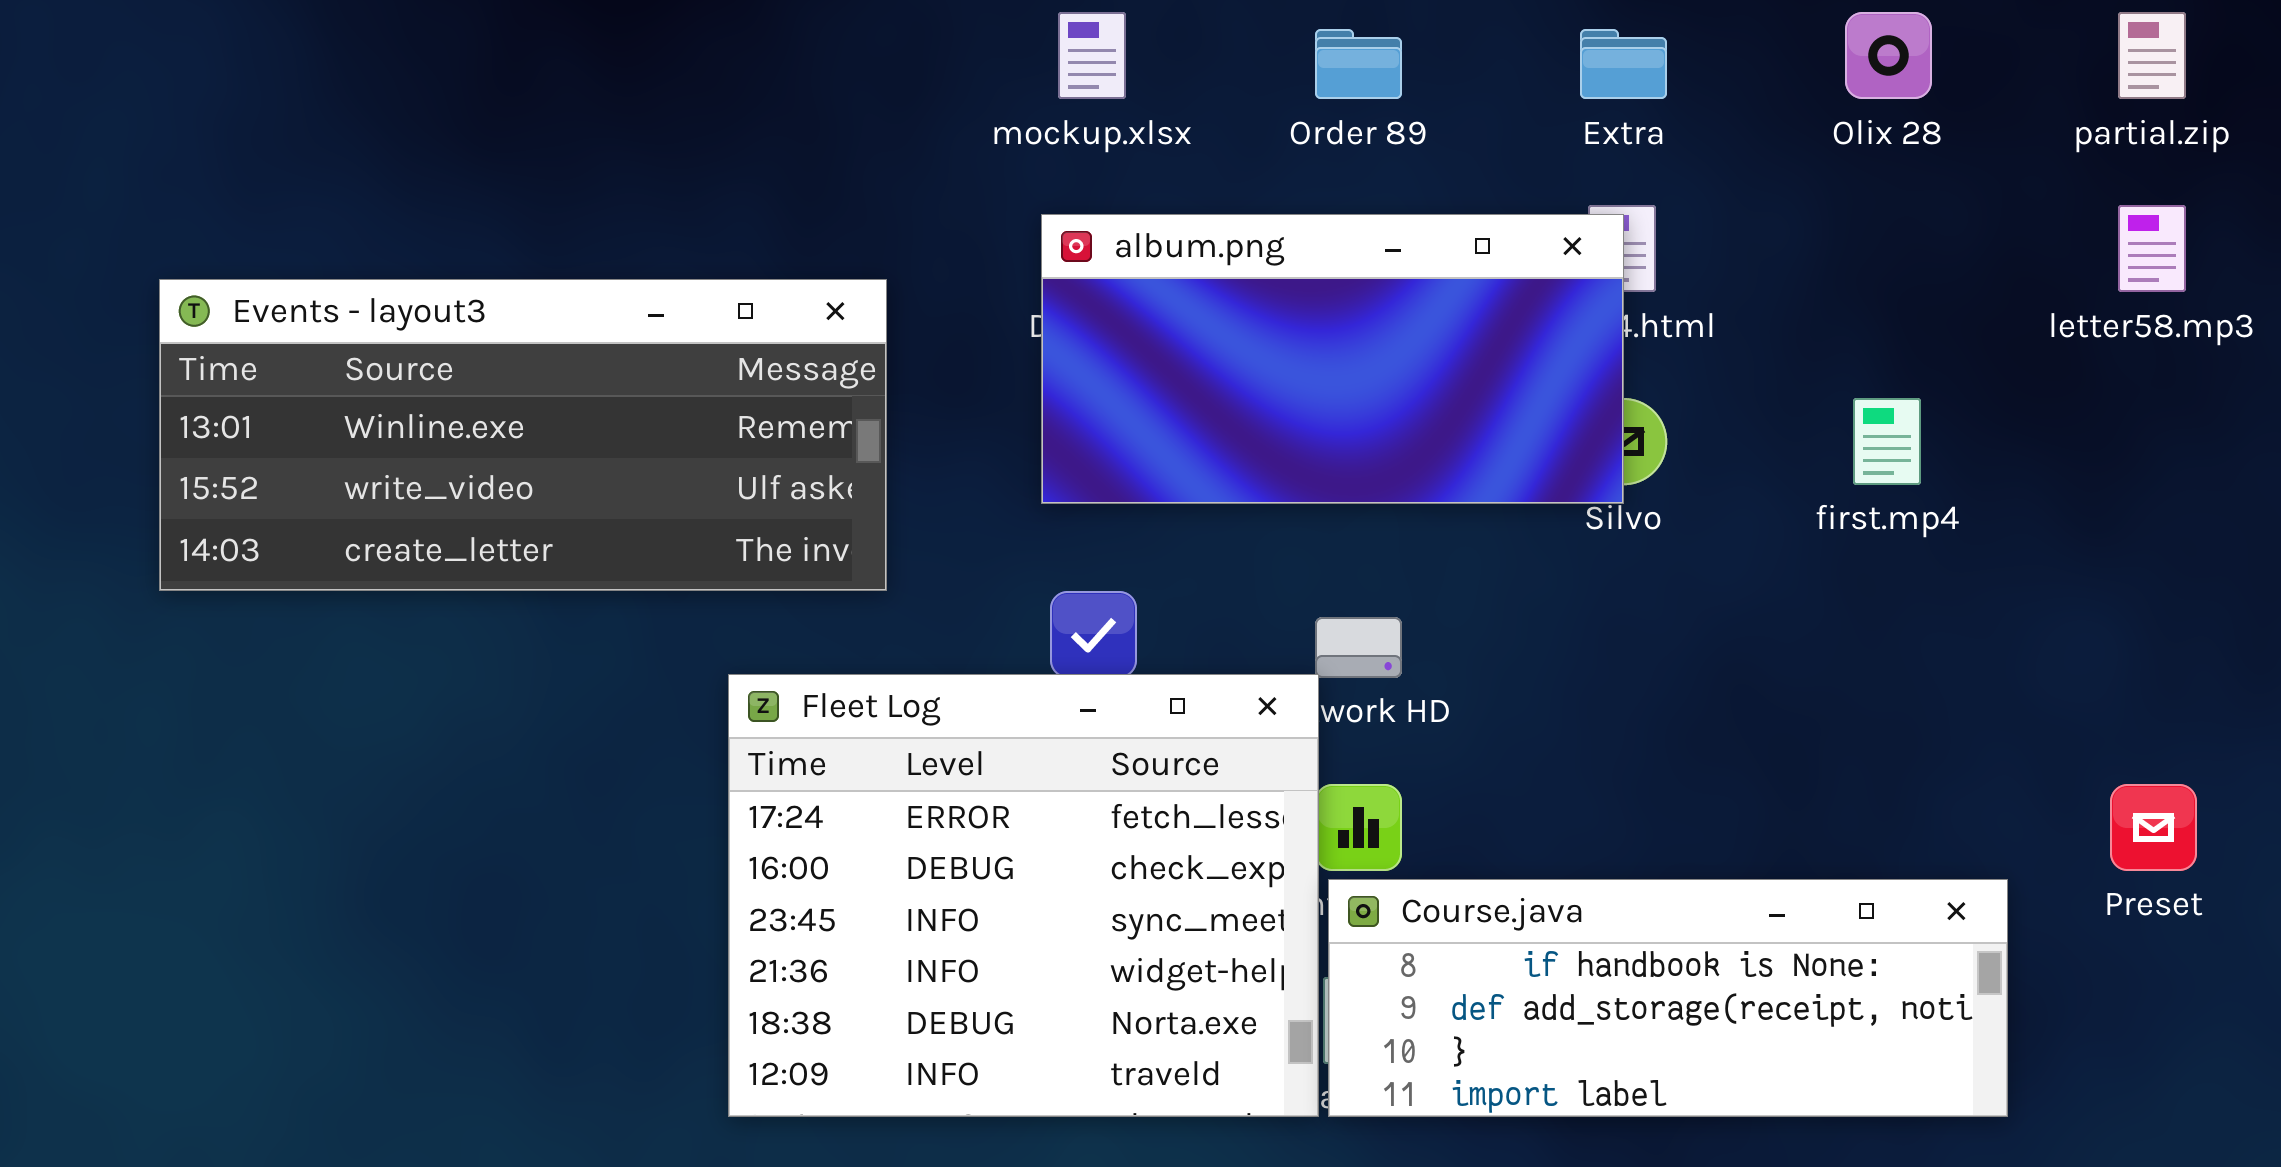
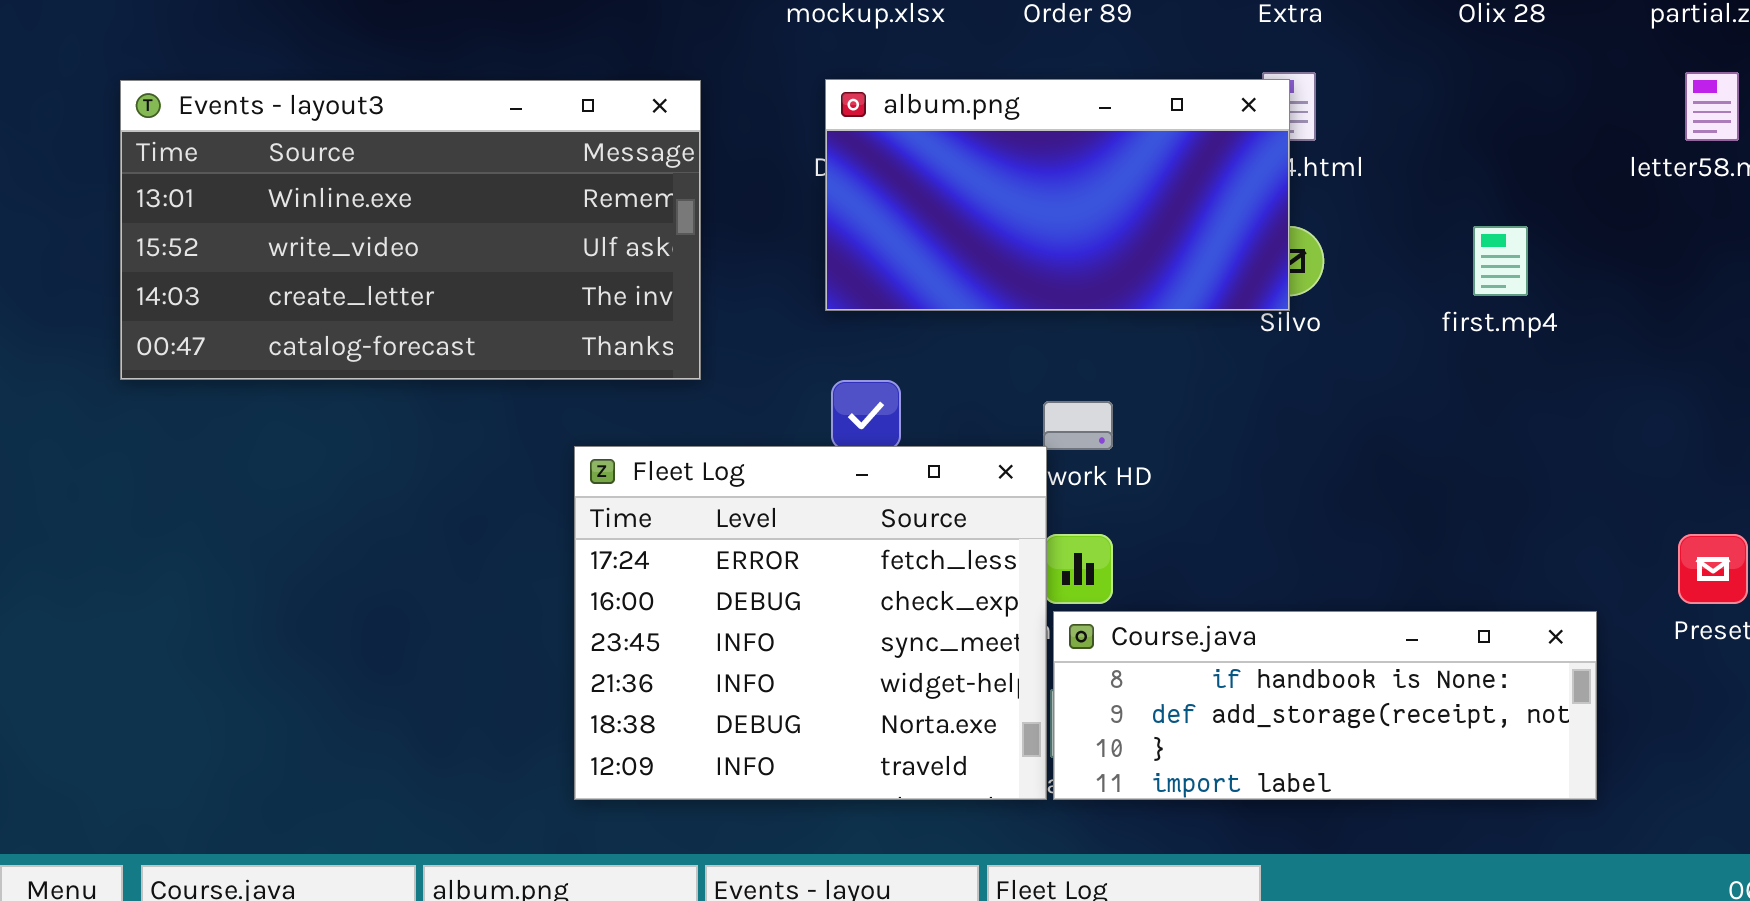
Events - layout3: [159,279,887,591] -> [120,80,701,380], resized

